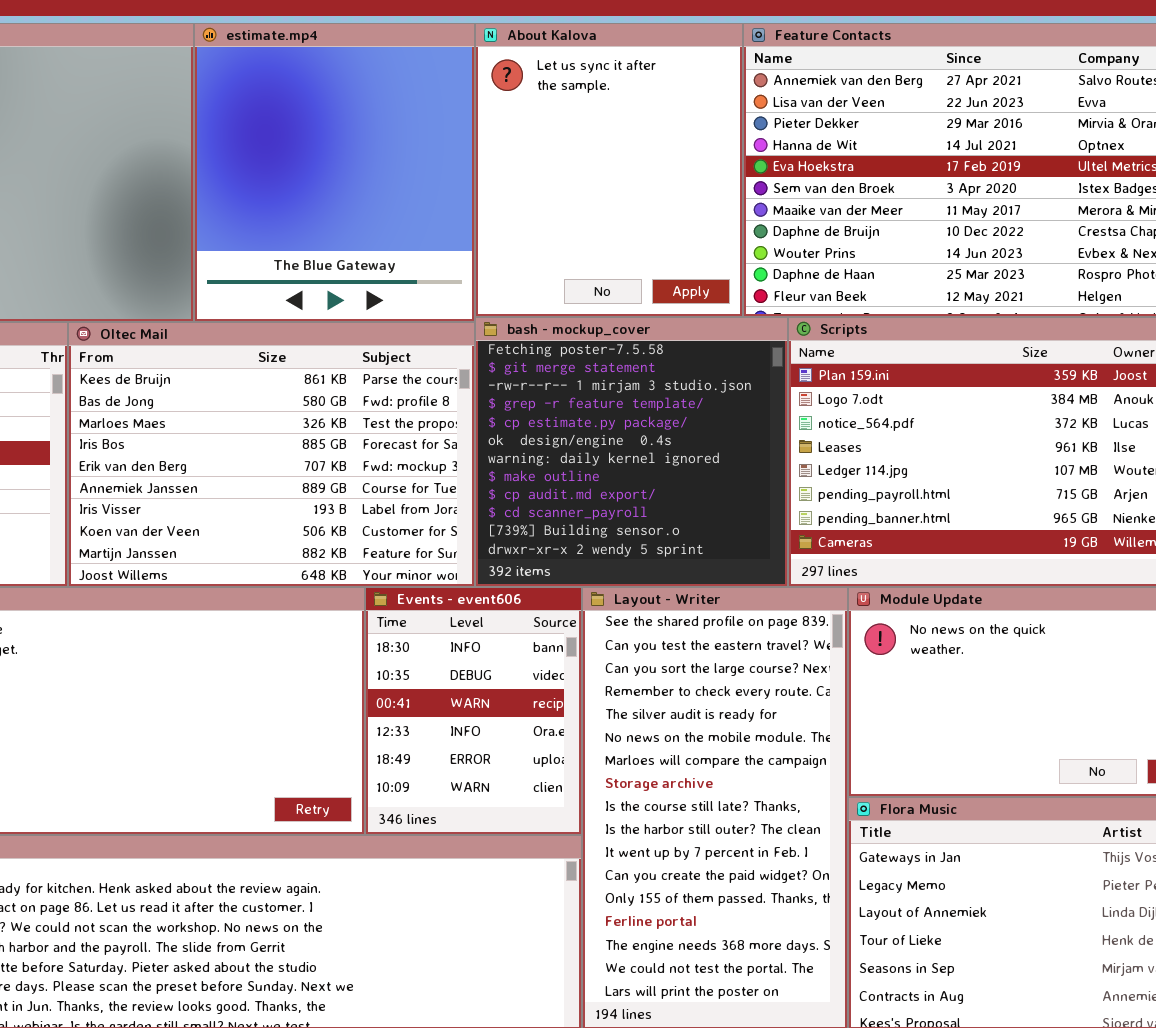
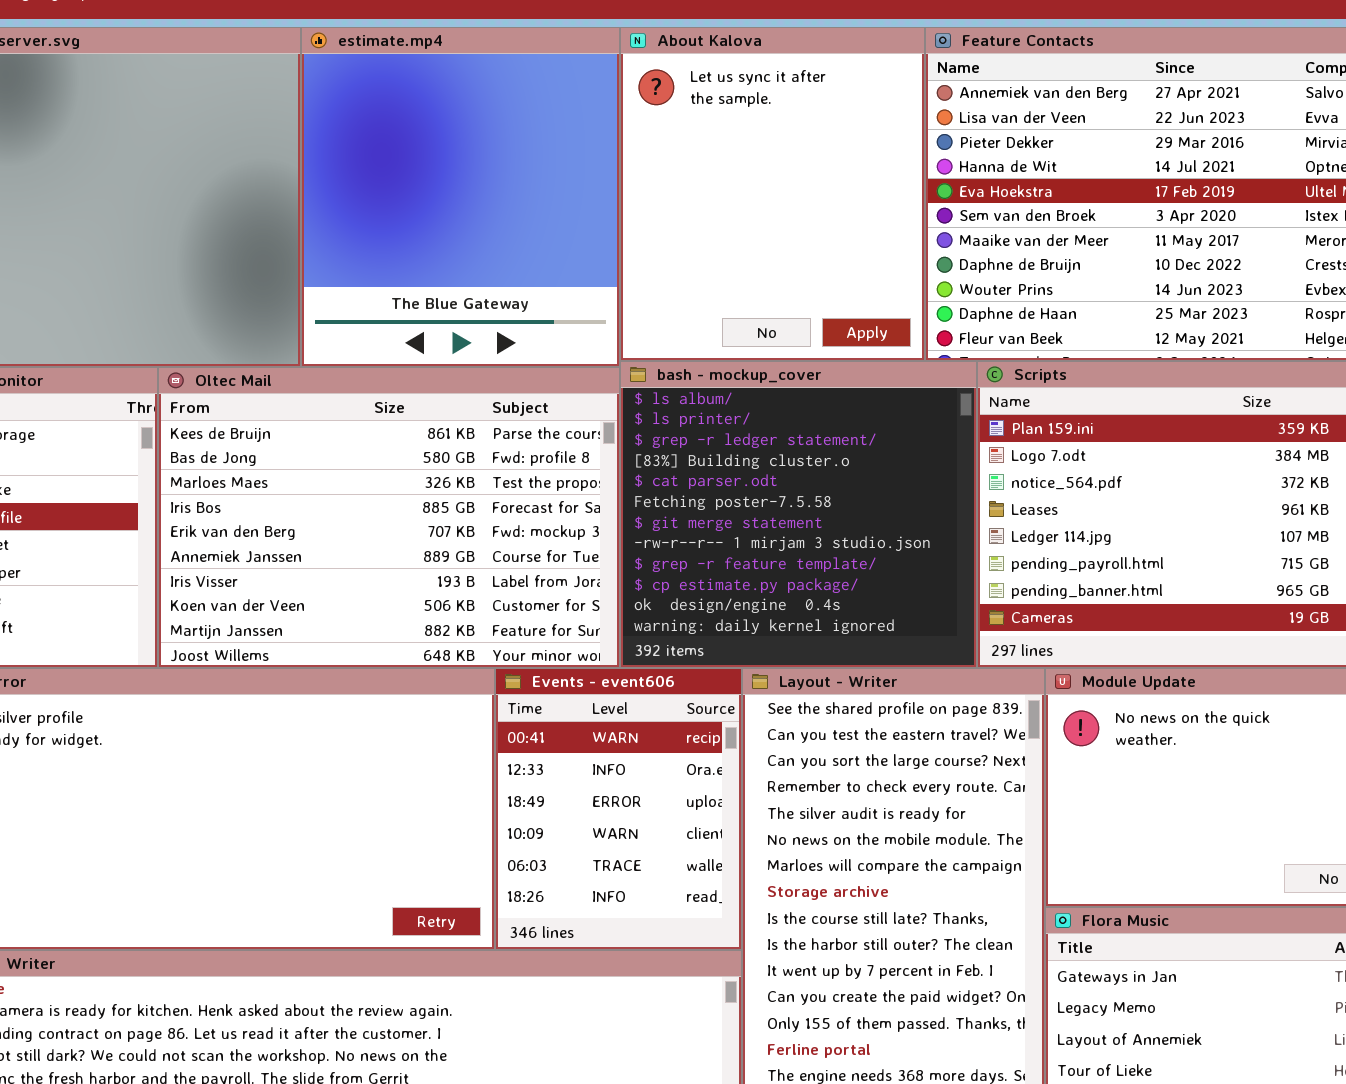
bash - mockup_cover: [475,317,788,587] -> [620,361,977,668], scrolled up 5 rows
Events - event606: [365,587,582,835] -> [495,668,742,950], scrolled down 2 rows

